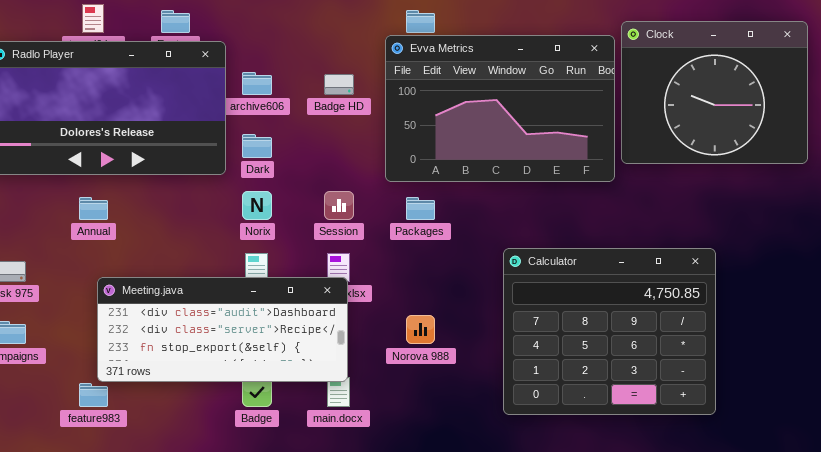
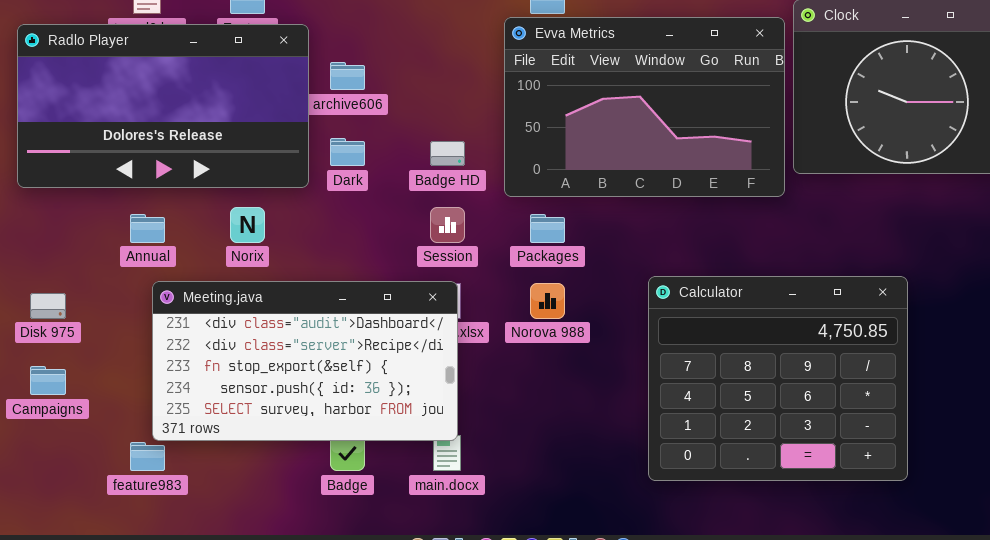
Badge HD: [324,74,354,95] -> [430,141,465,166], moved
Norix: [242,191,272,220] -> [230,207,265,243], moved
Meeting.java: [97,277,348,382] -> [152,281,458,441], resized
Norova 988: [406,315,435,344] -> [530,283,565,319], moved

